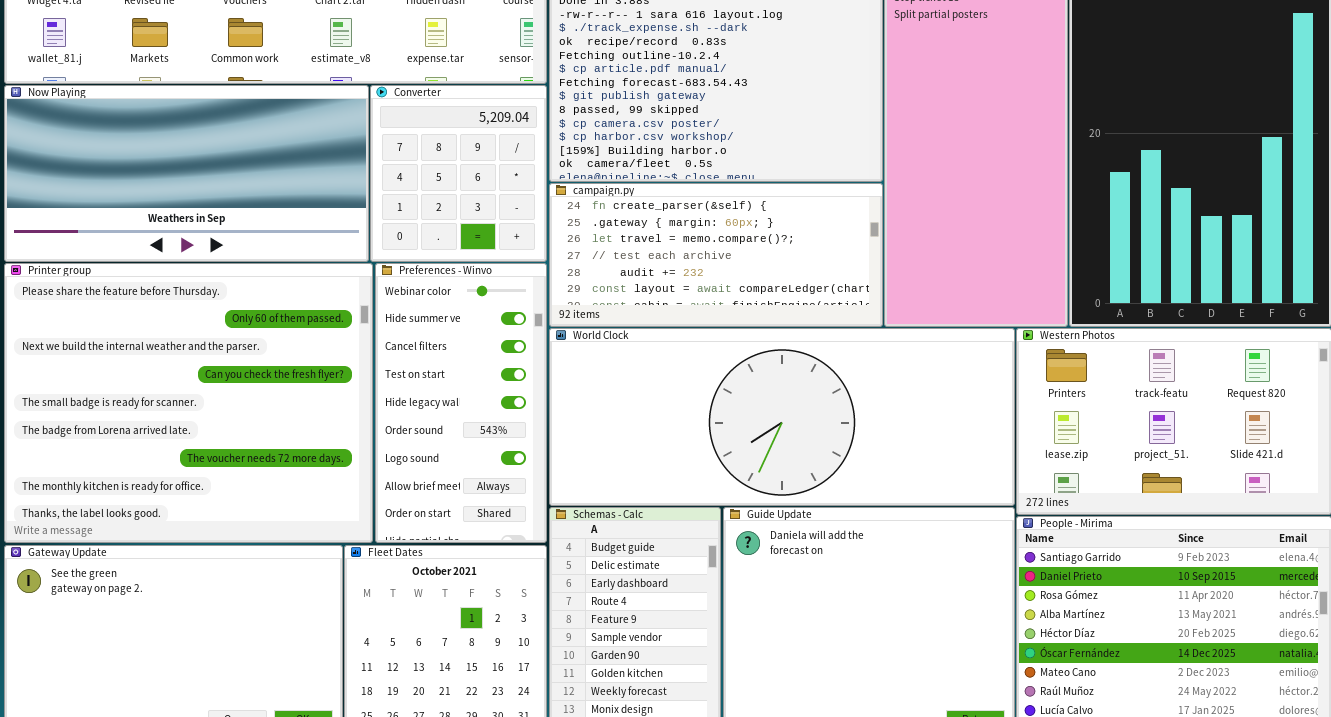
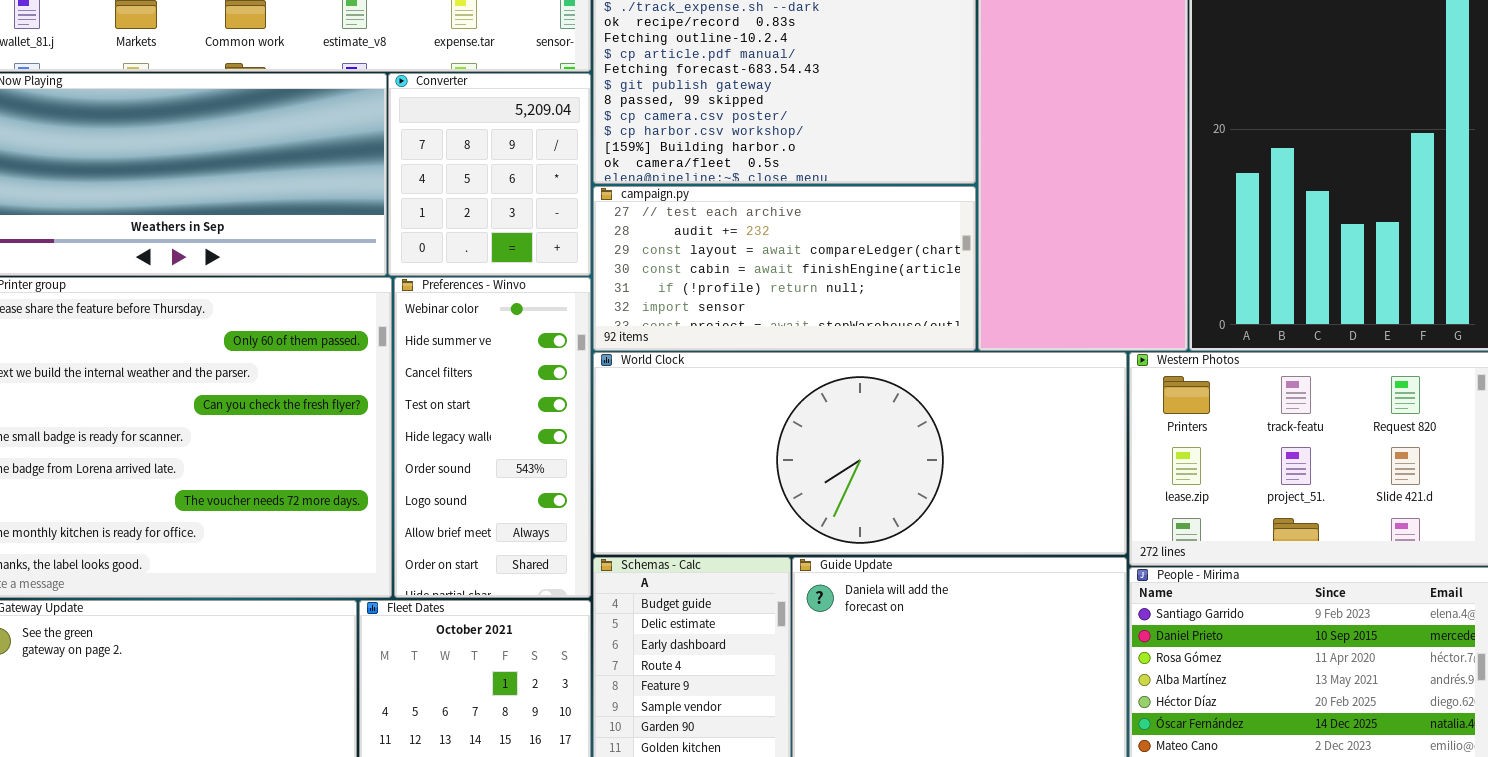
campaign.py: [549,183,883,327] -> [593,186,976,351], scrolled down 3 rows

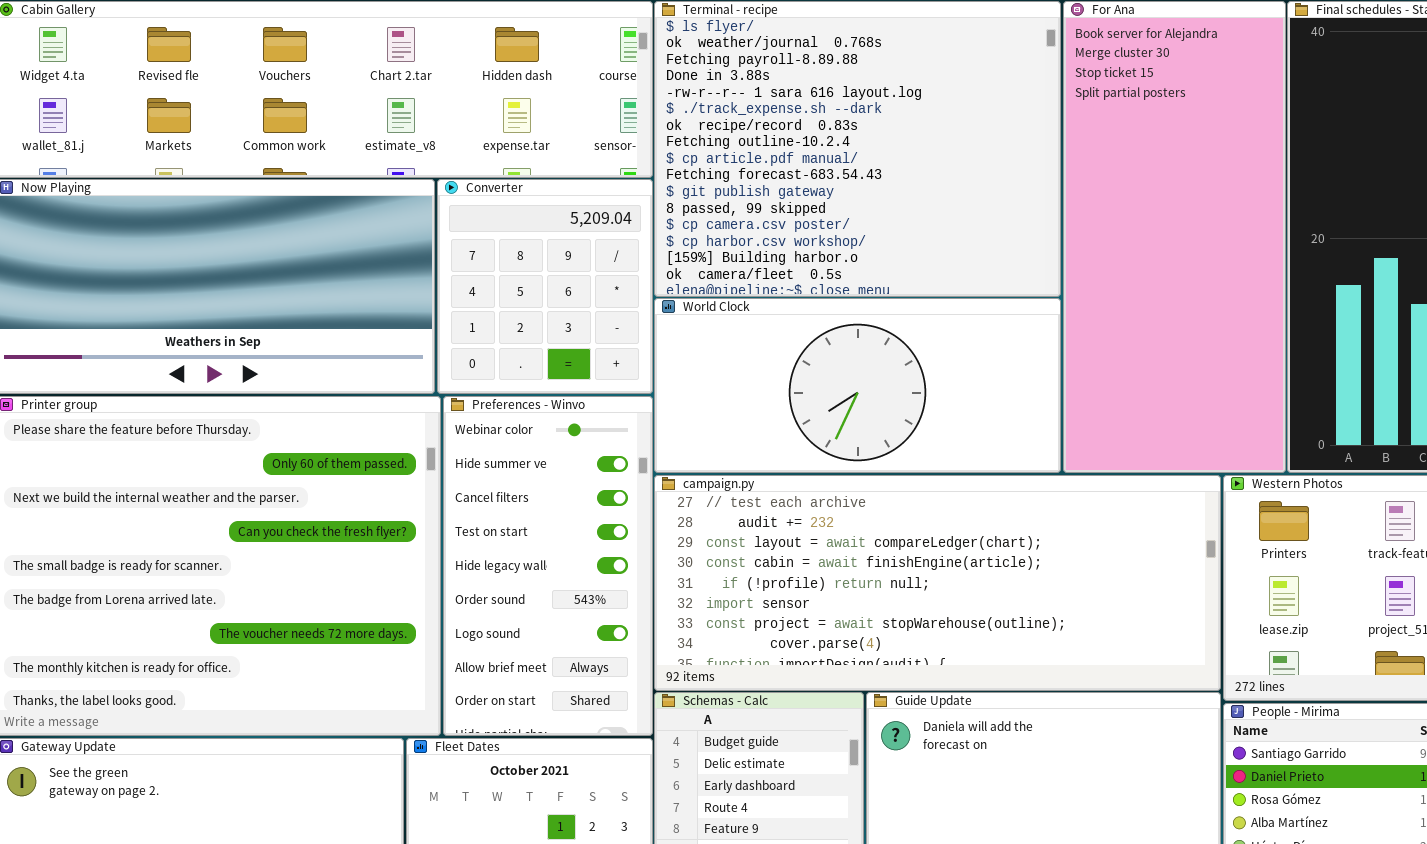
campaign.py: [593,186,976,351] -> [654,475,1221,691], moved, resized
World Clock: [593,352,1127,555] -> [654,298,1061,473], moved, resized

